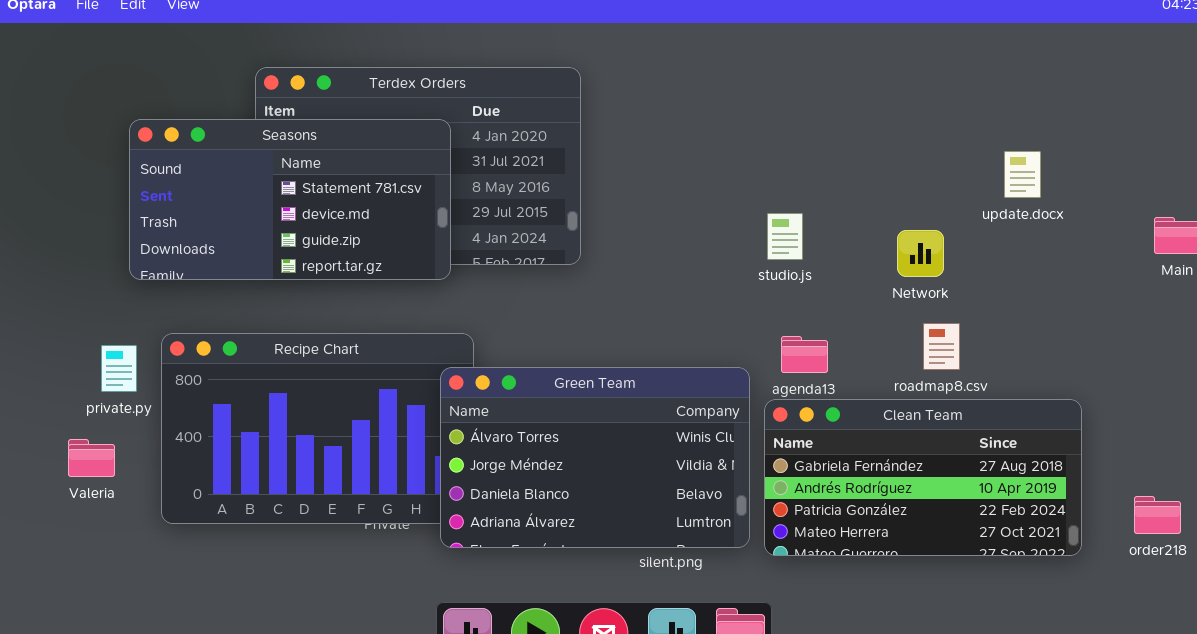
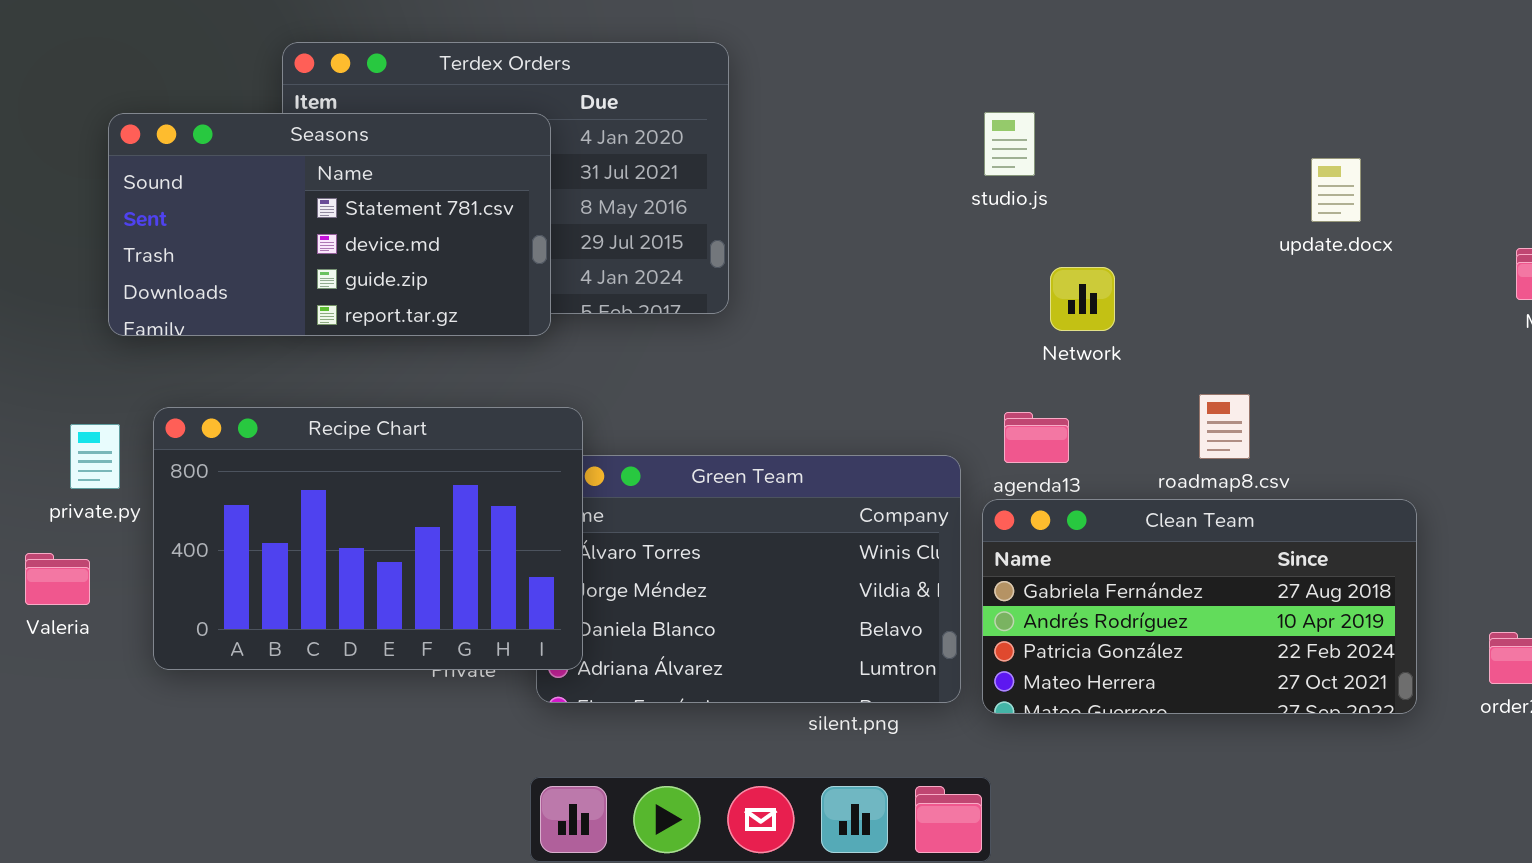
studio.js: [767,213,803,260] -> [984,112,1035,176], moved
Network: [897,230,944,277] -> [1050,267,1115,331], moved
Recipe Chart: [161,333,474,524] -> [153,407,583,670], raised

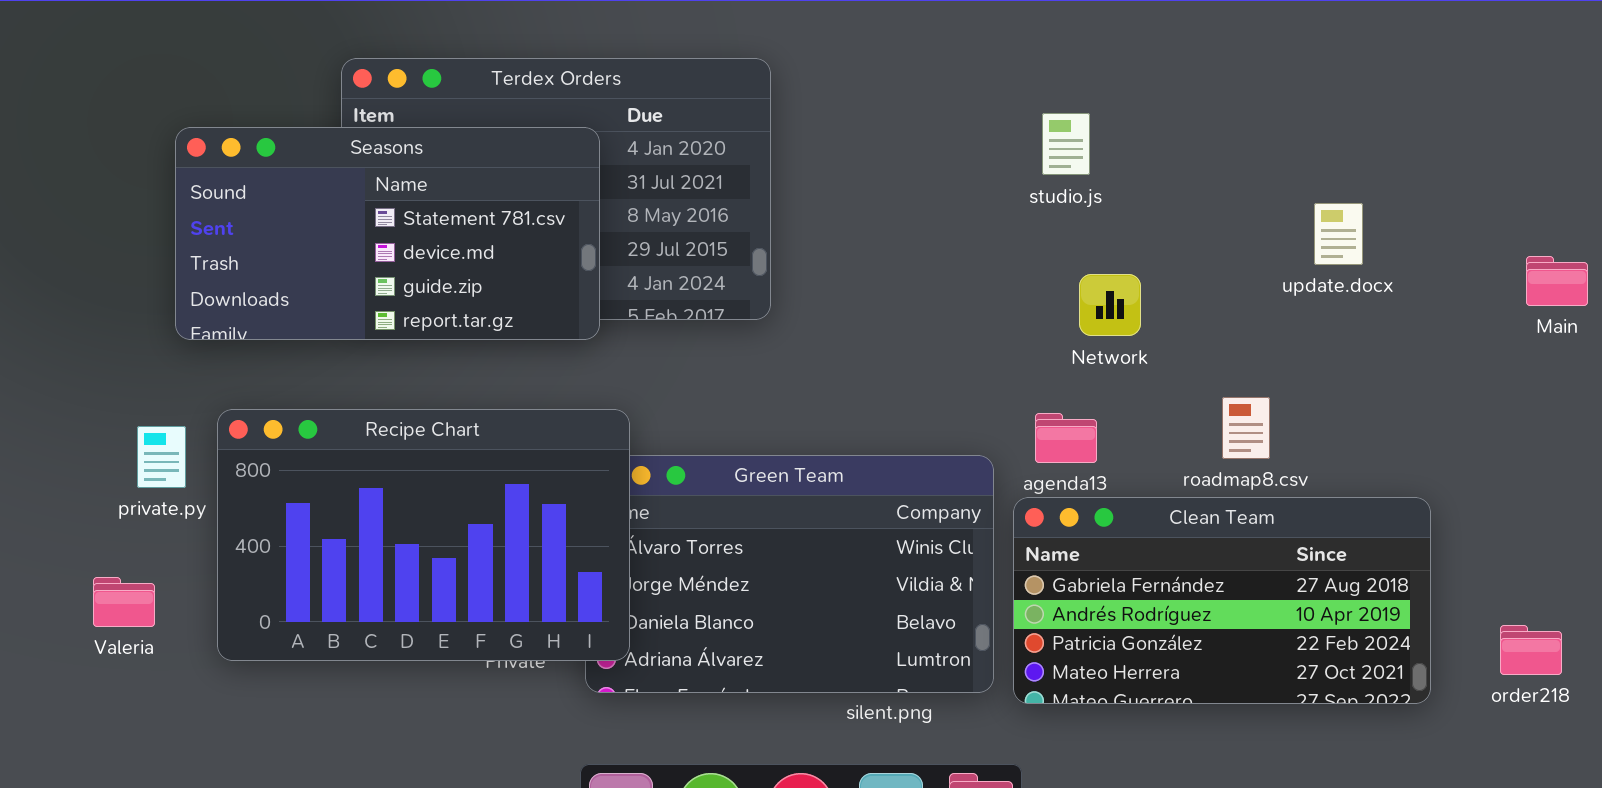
studio.js: [984,112,1035,176] -> [1042,113,1090,175], moved
update.docx: [1311,158,1361,222] -> [1314,203,1363,265], moved
Valeria: [25,553,90,605] -> [93,577,155,627], moved

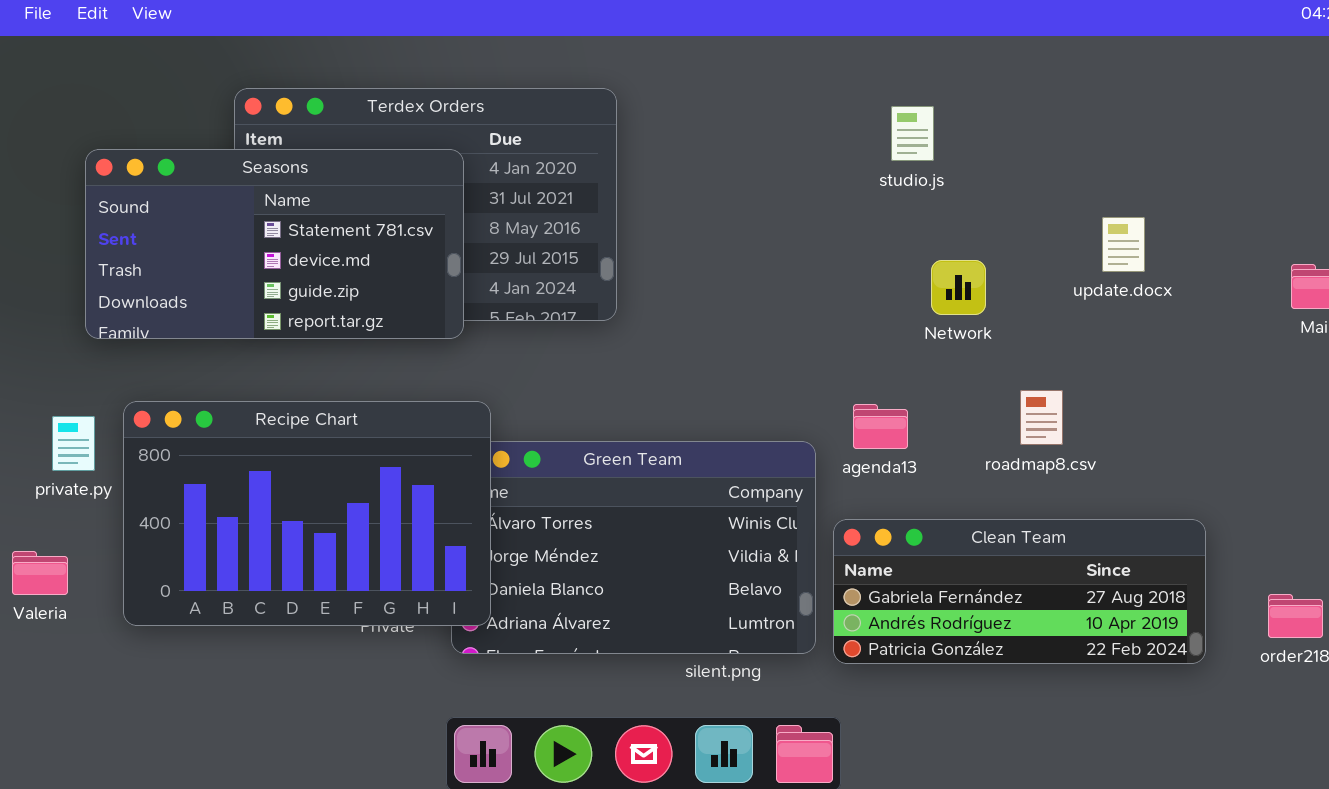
studio.js: [1042,113,1090,175] -> [891,106,934,161], moved
Network: [1079,274,1141,336] -> [931,260,986,315], moved
Clean Team: [1013,497,1431,704] -> [833,519,1206,664], resized

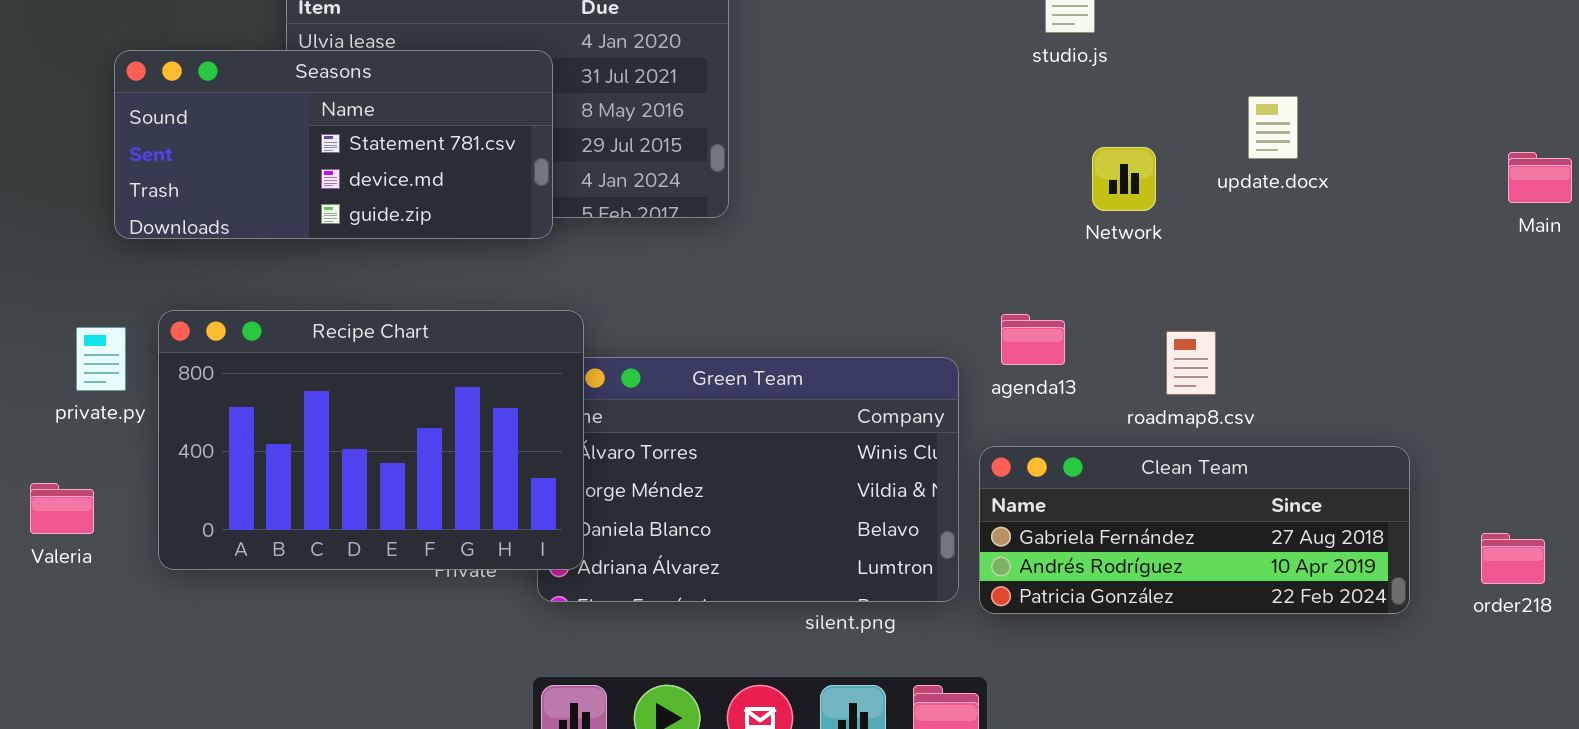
Seasons: [85,149,464,339] -> [114,50,553,239], resized
update.docx: [1102,217,1145,272] -> [1248,96,1298,159], moved
roadmap8.csv: [1020,390,1063,445] -> [1166,331,1216,395], moved

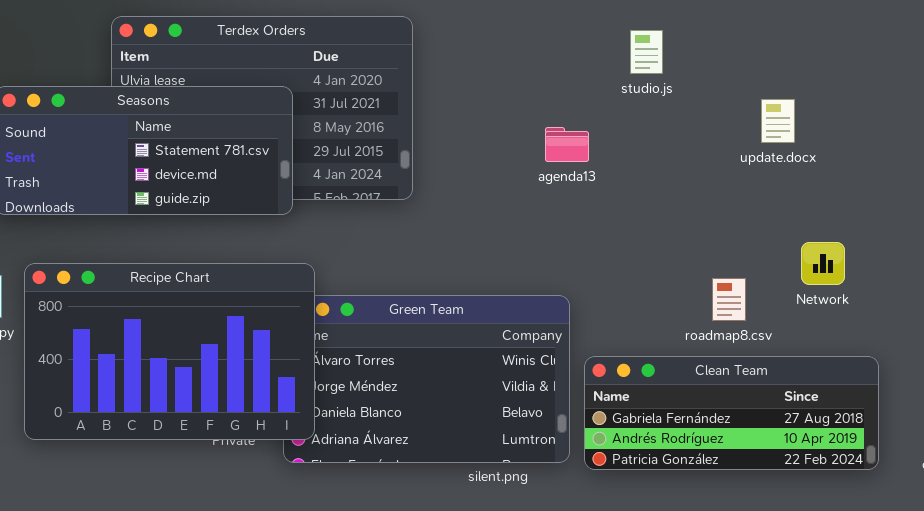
update.docx: [1248,96,1298,159] -> [761,99,795,143], moved
Network: [1092,147,1156,211] -> [801,242,845,285], moved
agenda13: [1001,314,1065,365] -> [545,127,589,162], moved

